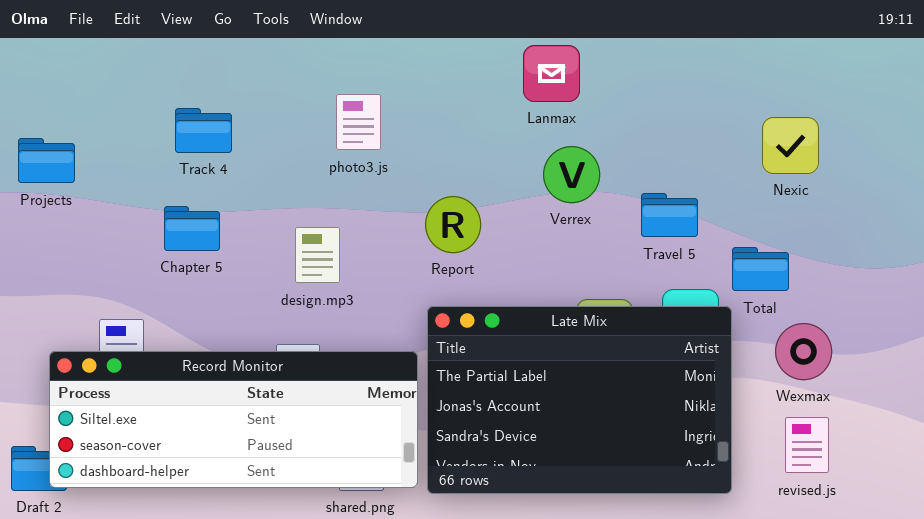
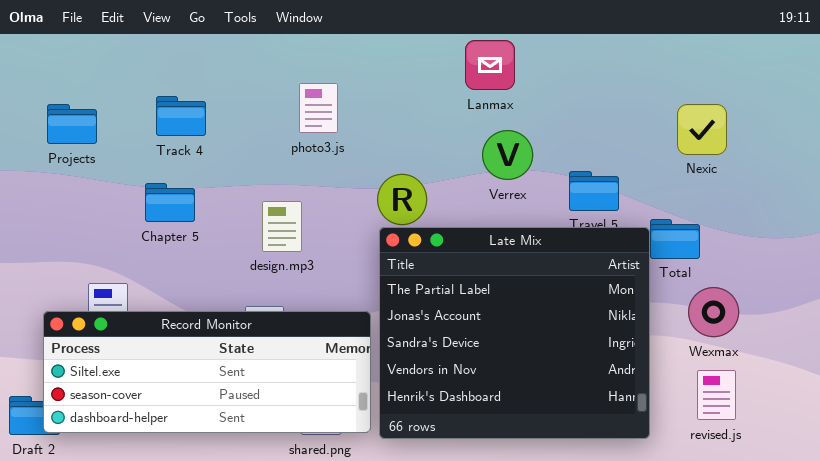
Projects: [18,138,75,183] -> [47,104,97,144], moved
Late Mix: [427,306,732,494] -> [379,227,650,439], resized

